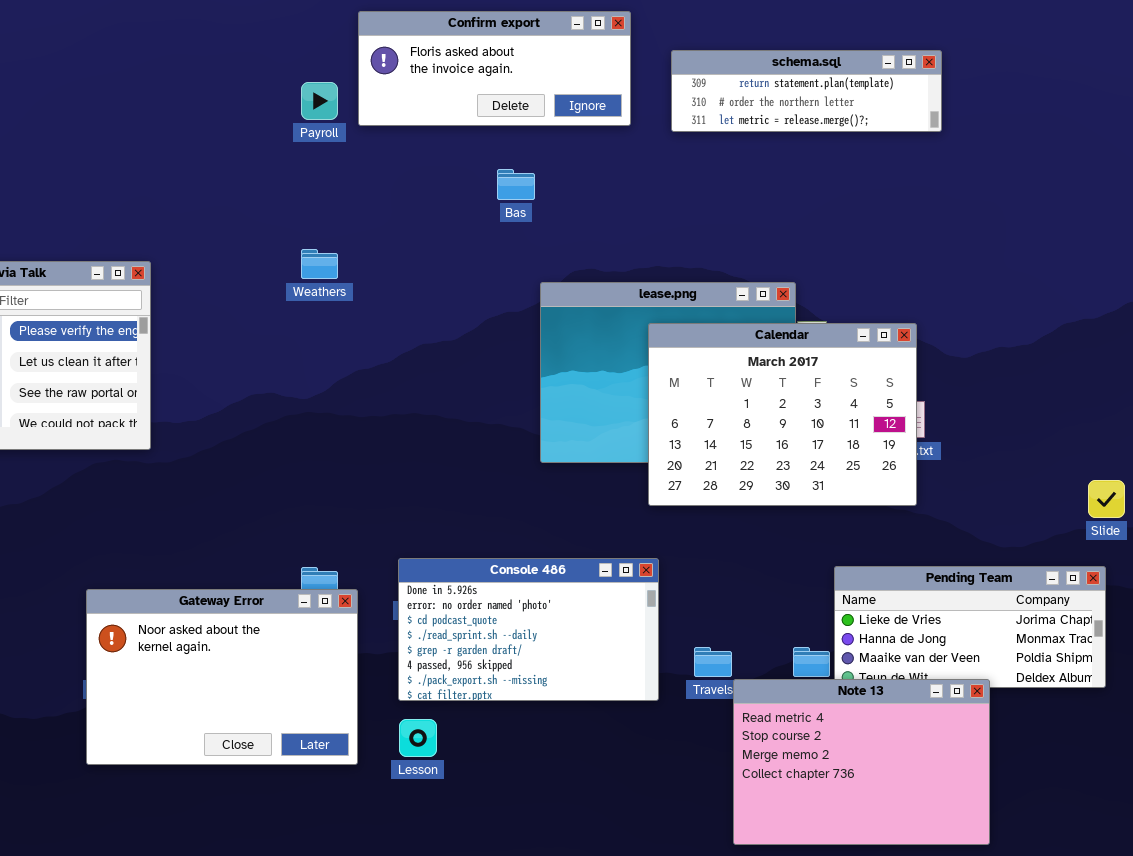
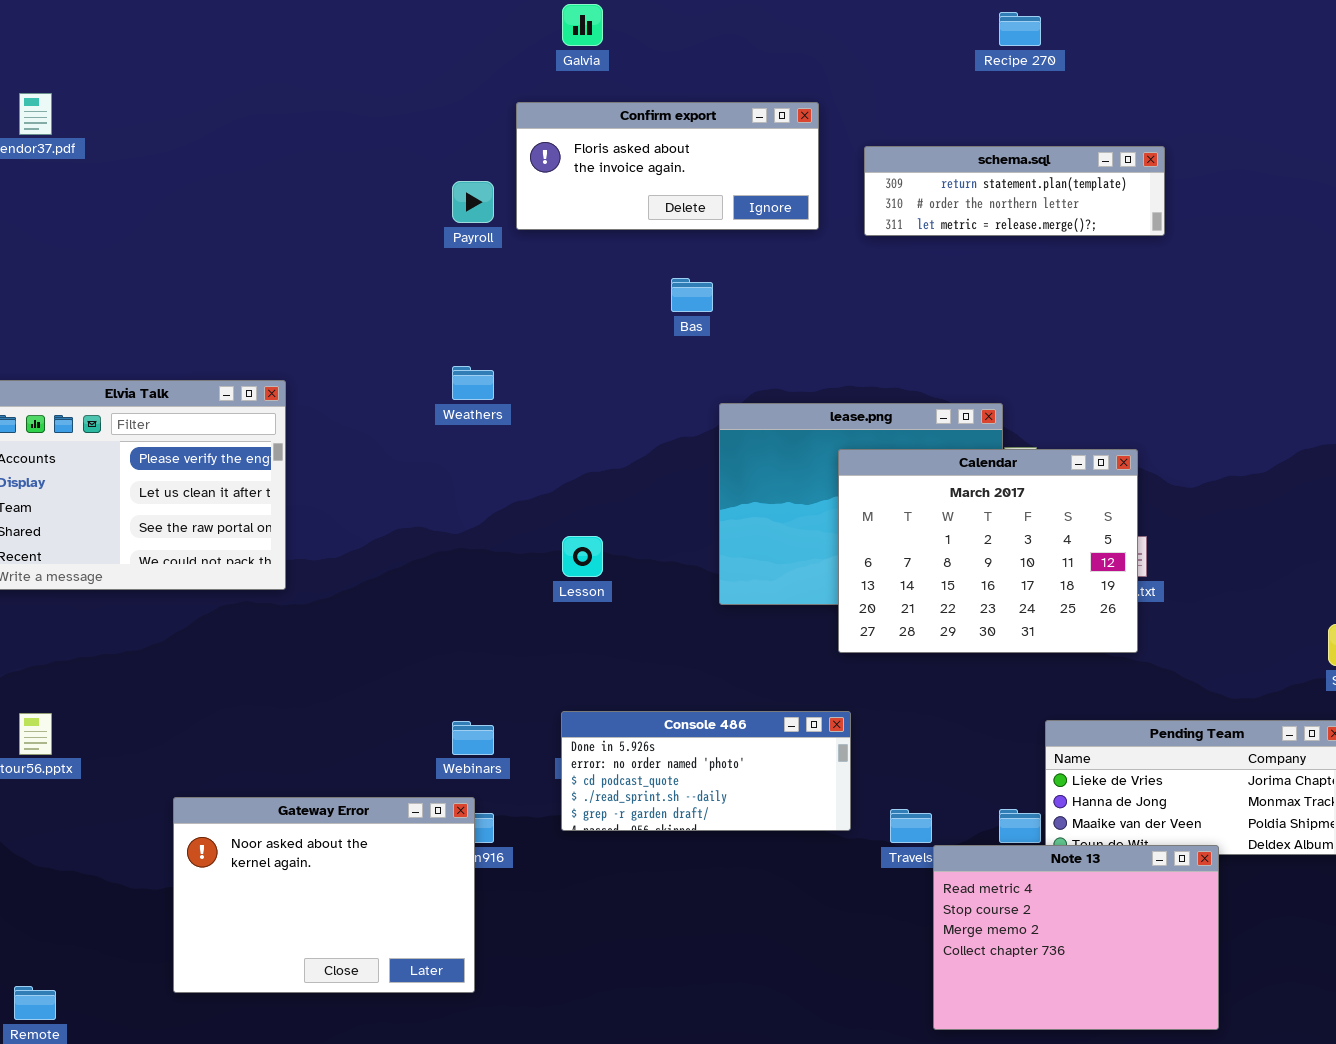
Console 486: [398,558,659,701] -> [561,711,851,831], resized
Gateway Error: [86,589,358,765] -> [173,797,475,993], moved
Lesson: [399,719,437,757] -> [562,536,603,577], moved

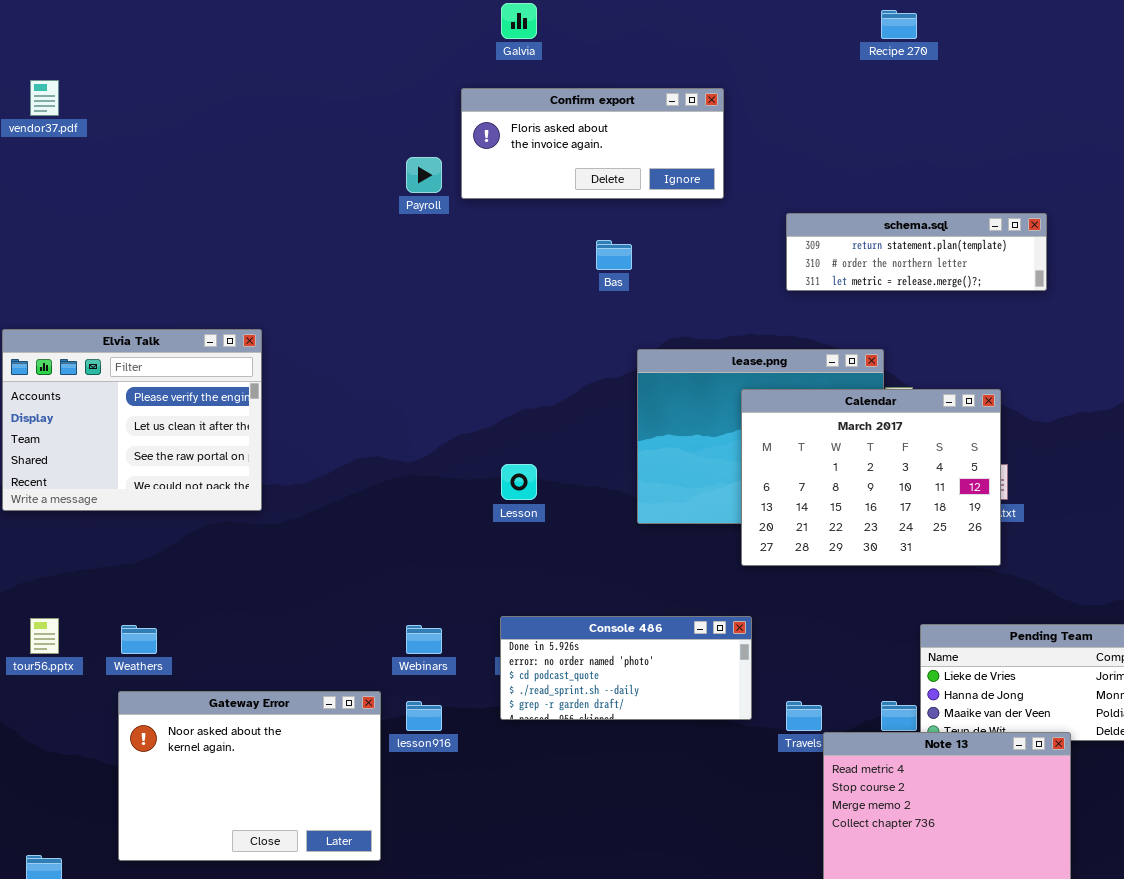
schema.sql: [864,146,1165,236] -> [786,213,1047,291], moved
Weathers: [452,366,494,400] -> [121,625,157,654], moved
Gateway Error: [173,797,475,993] -> [118,691,381,861], moved

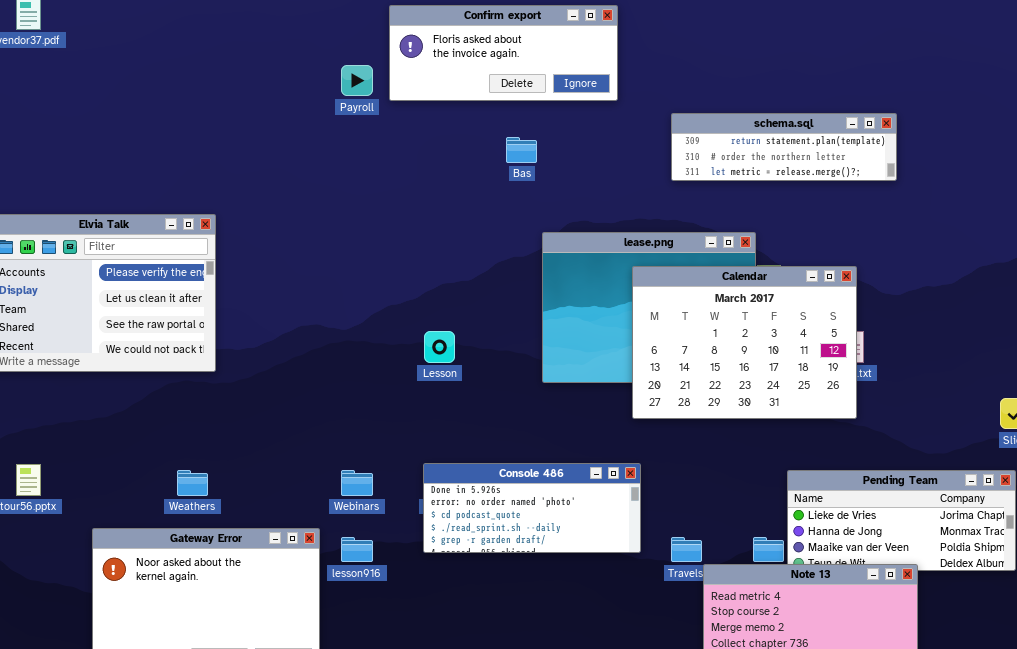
Weathers: [121,625,157,654] -> [177,470,208,496], moved

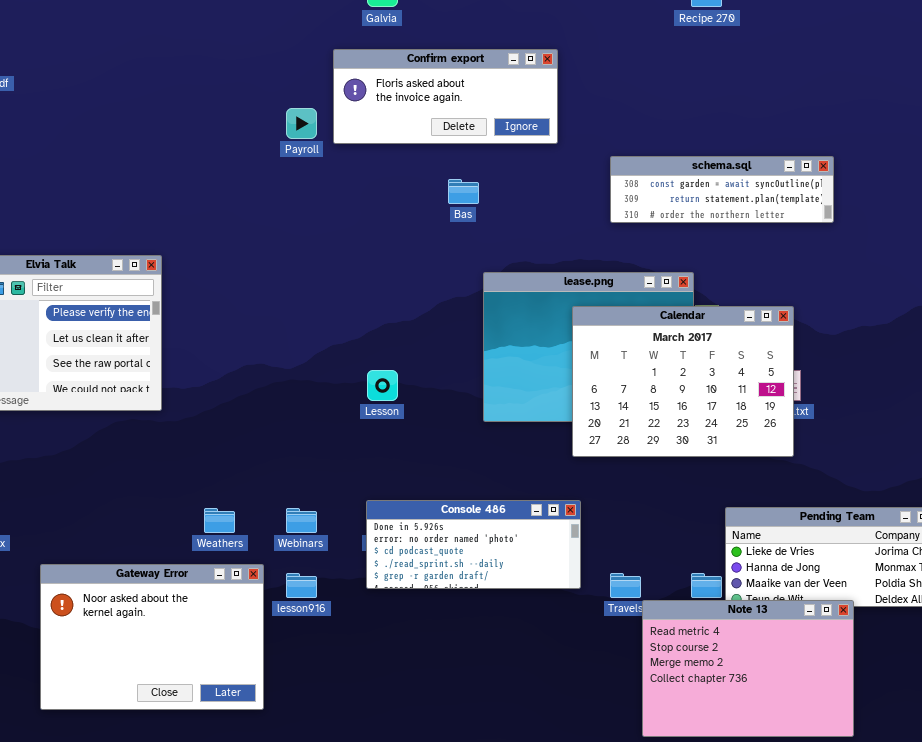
schema.sql: [671,113,897,181] -> [610,156,834,223], scrolled up 1 row
Weathers: [177,470,208,496] -> [204,508,235,533], moved

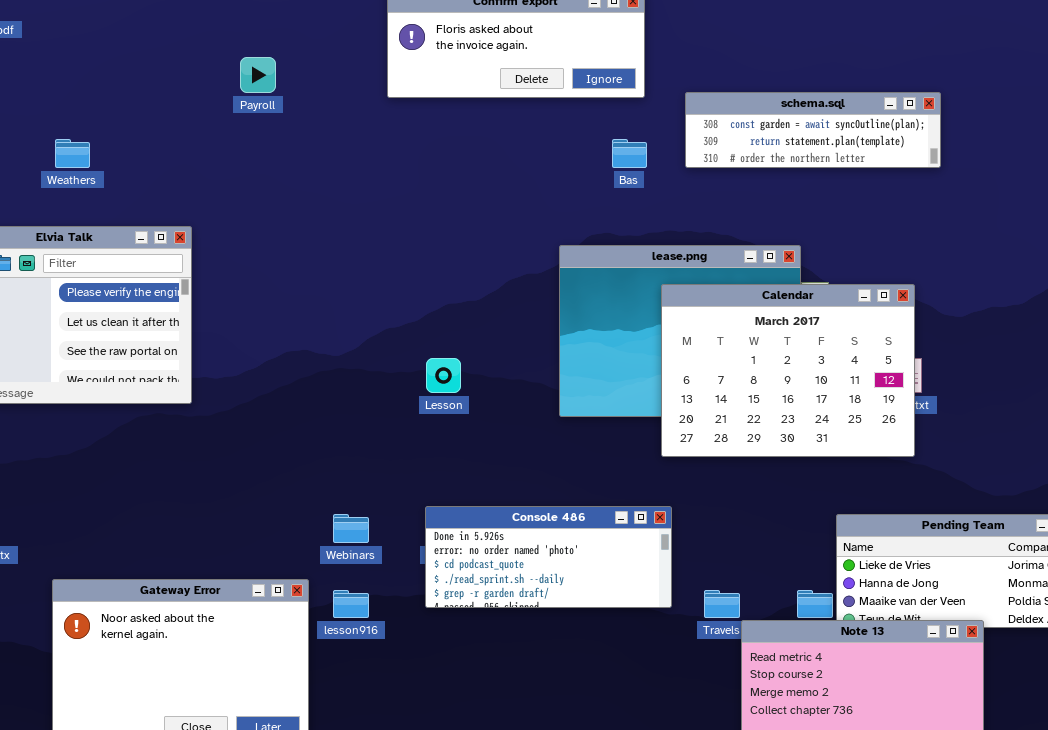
Payroll: [286,108,317,139] -> [240,57,276,93], moved
schema.sql: [610,156,834,223] -> [685,92,941,168], moved
Bas: [448,179,479,204] -> [612,139,647,168], moved
Weathers: [204,508,235,533] -> [55,139,90,168], moved

